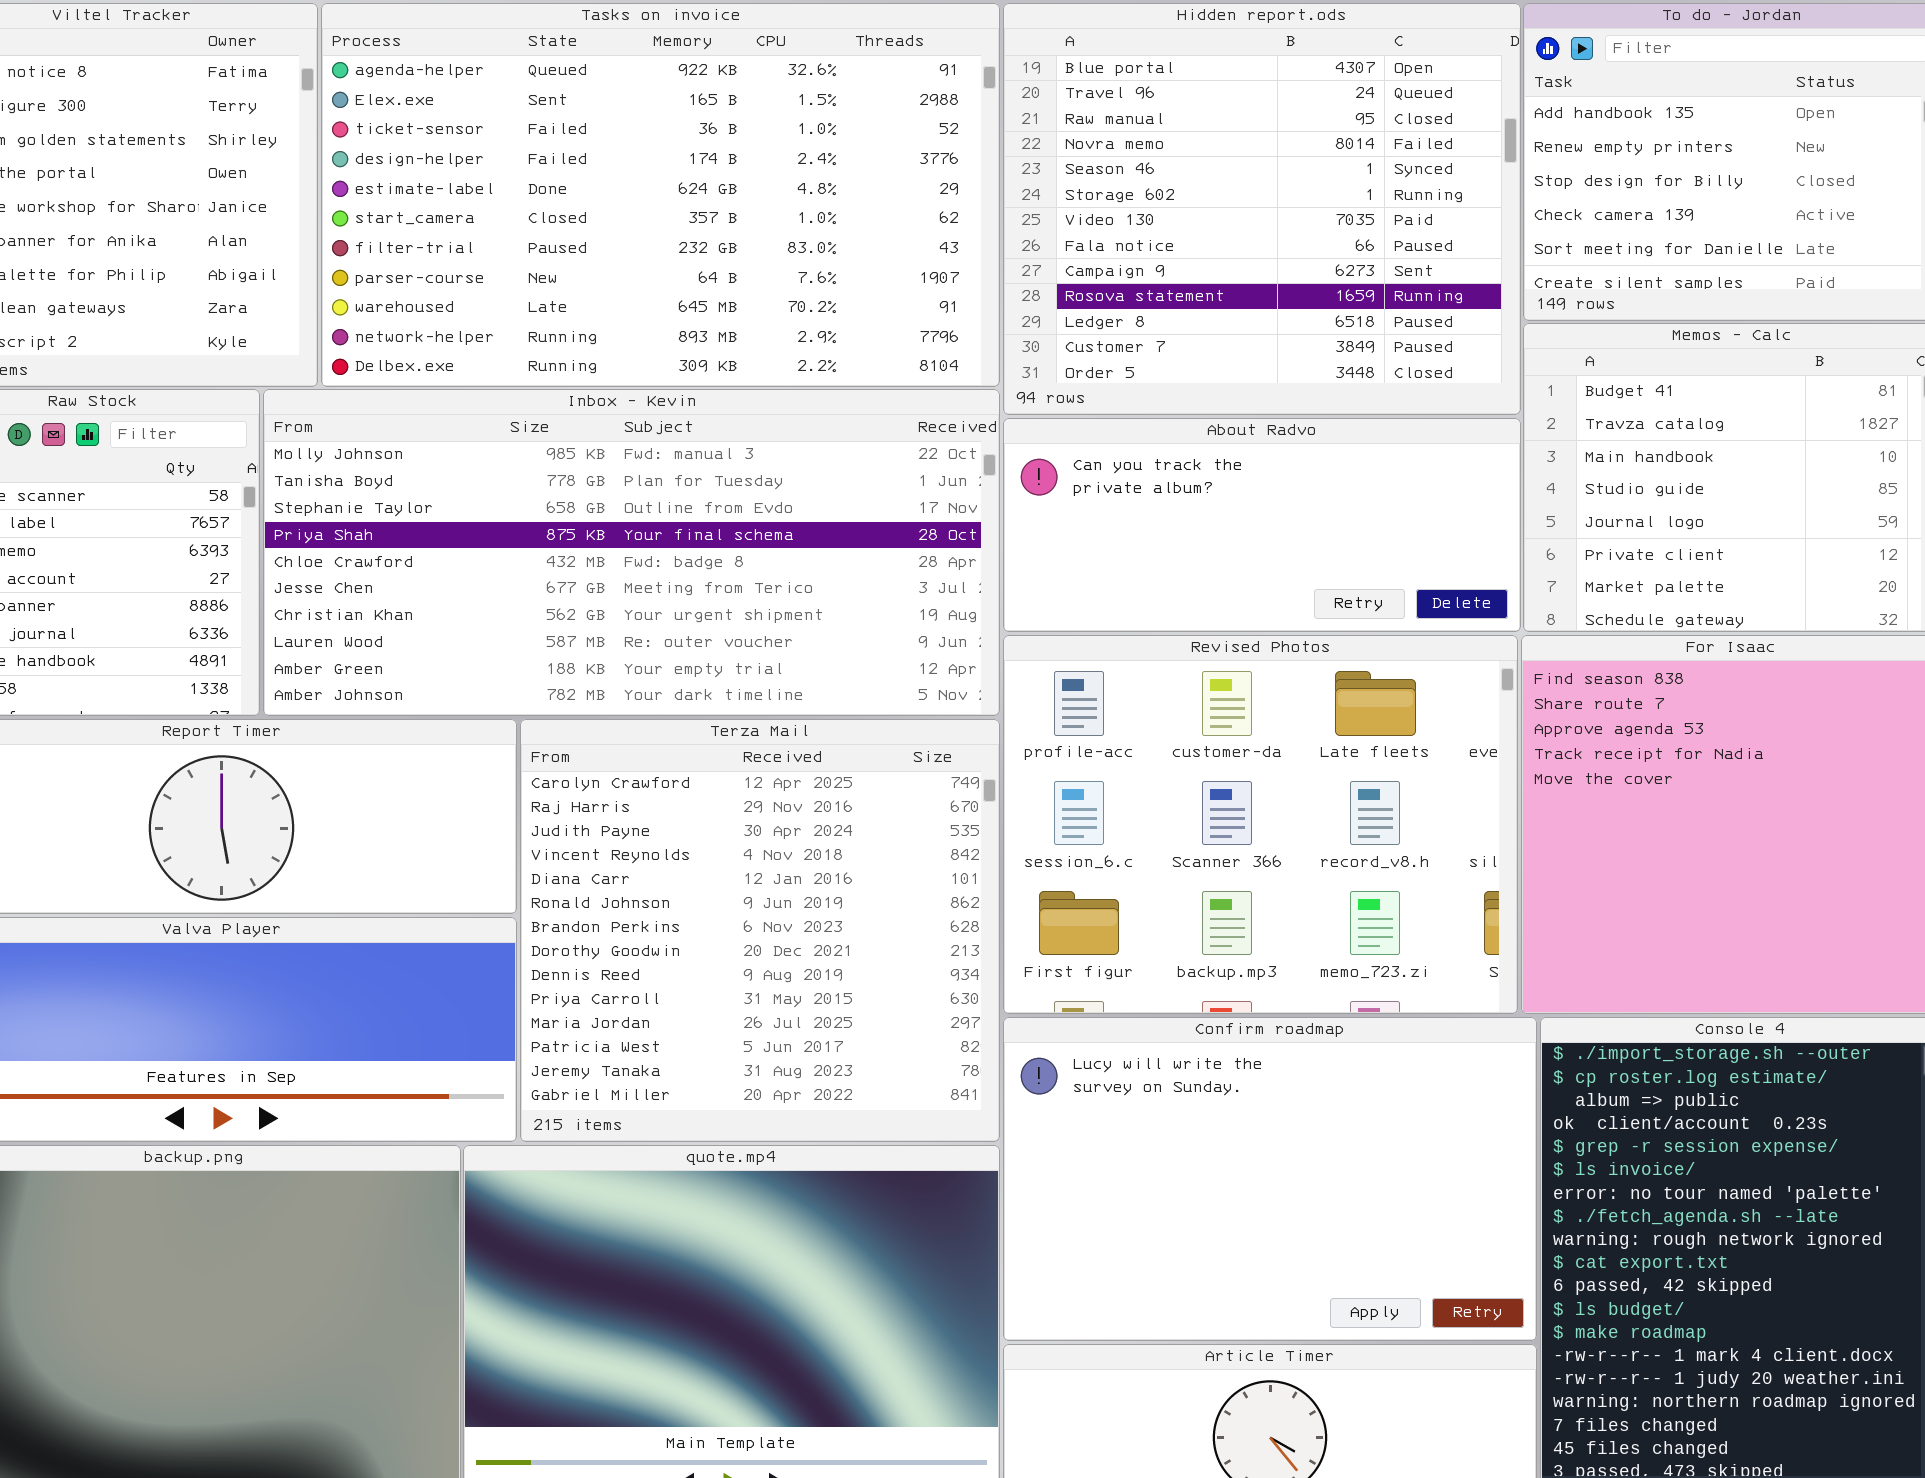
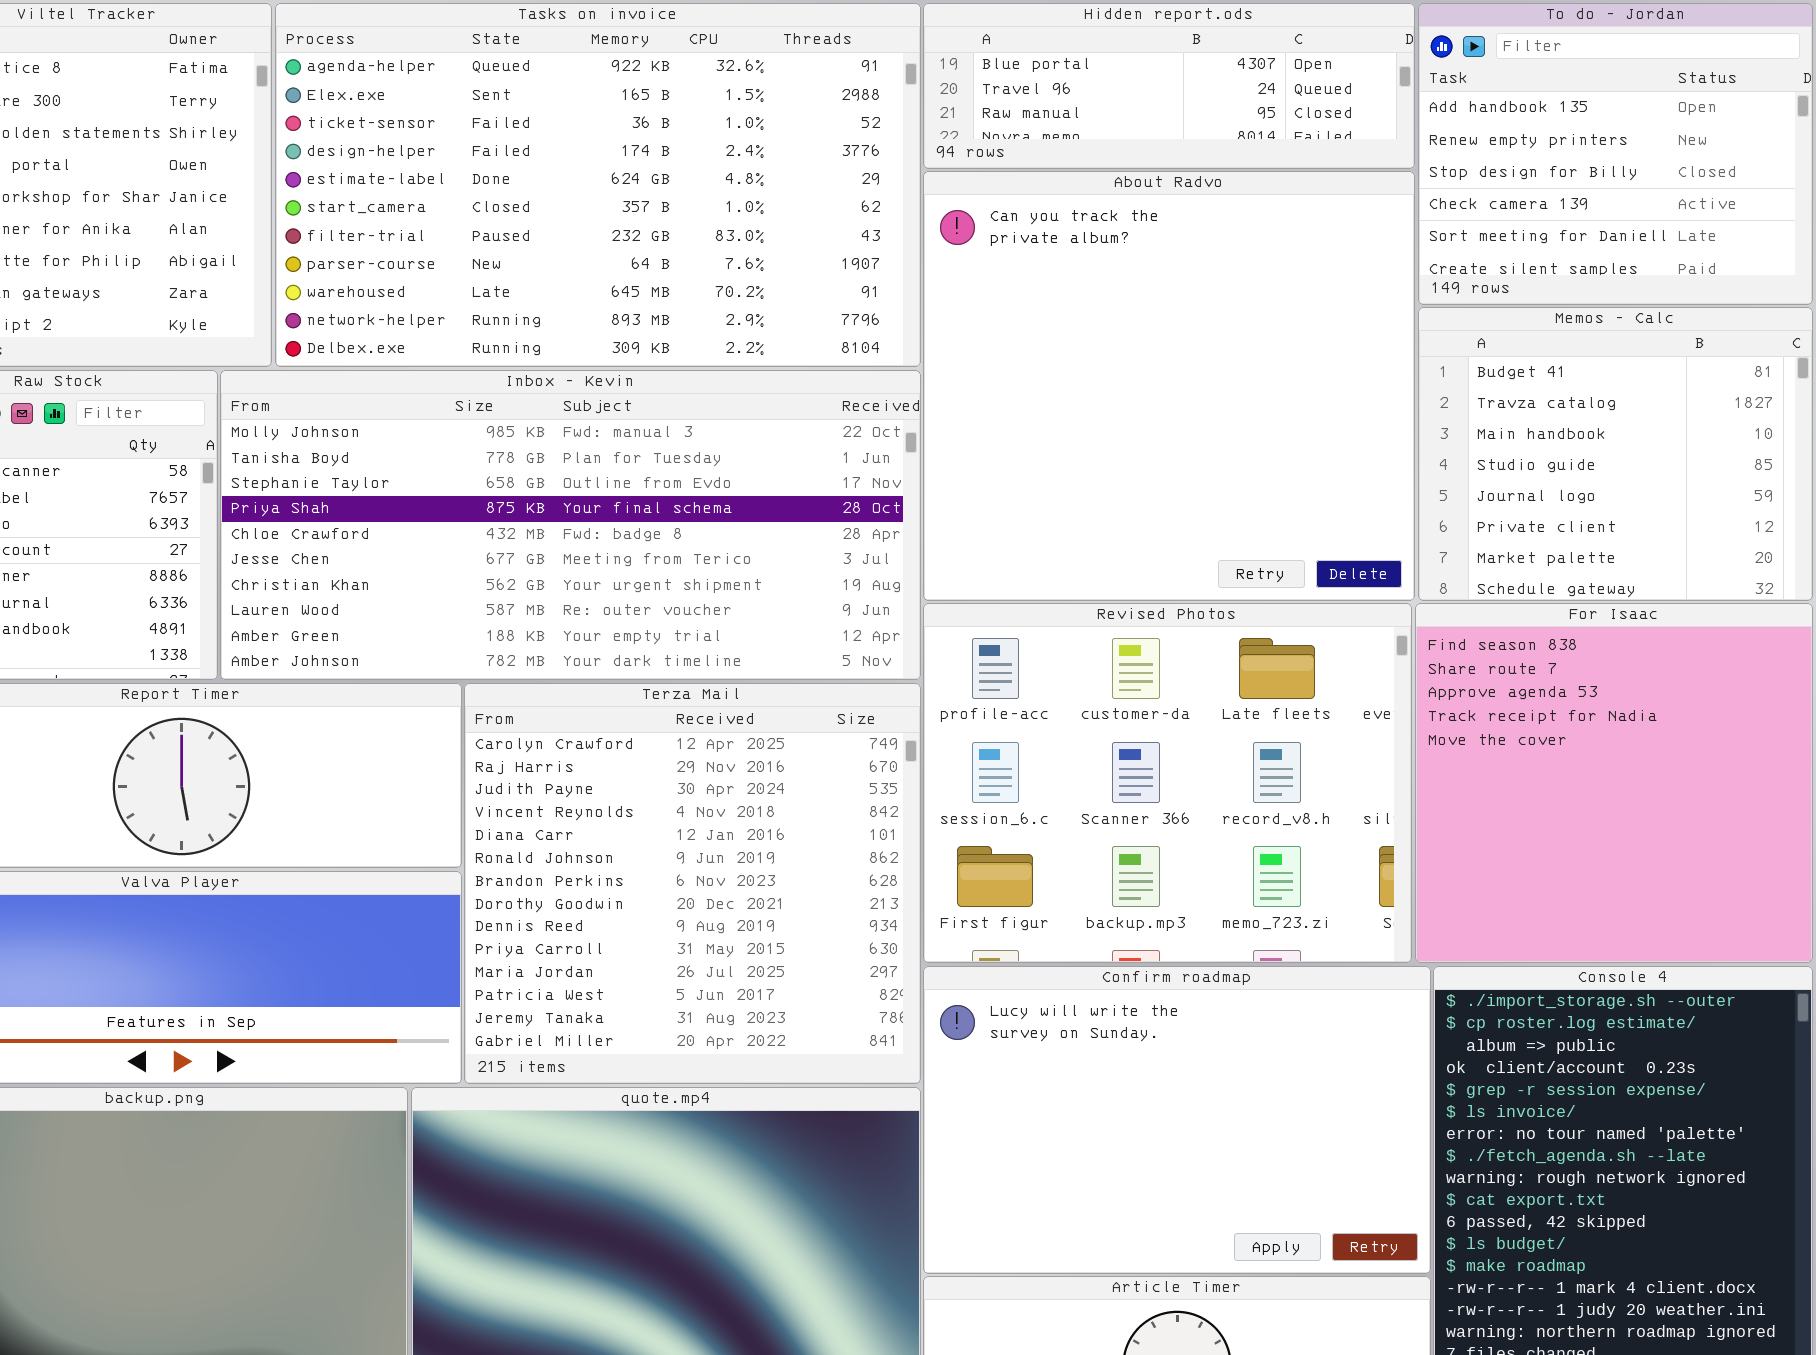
Hidden report.ods: [1003,3,1521,415] -> [923,3,1415,169], resized
About Radvo: [1003,418,1521,632] -> [923,171,1415,601], resized

